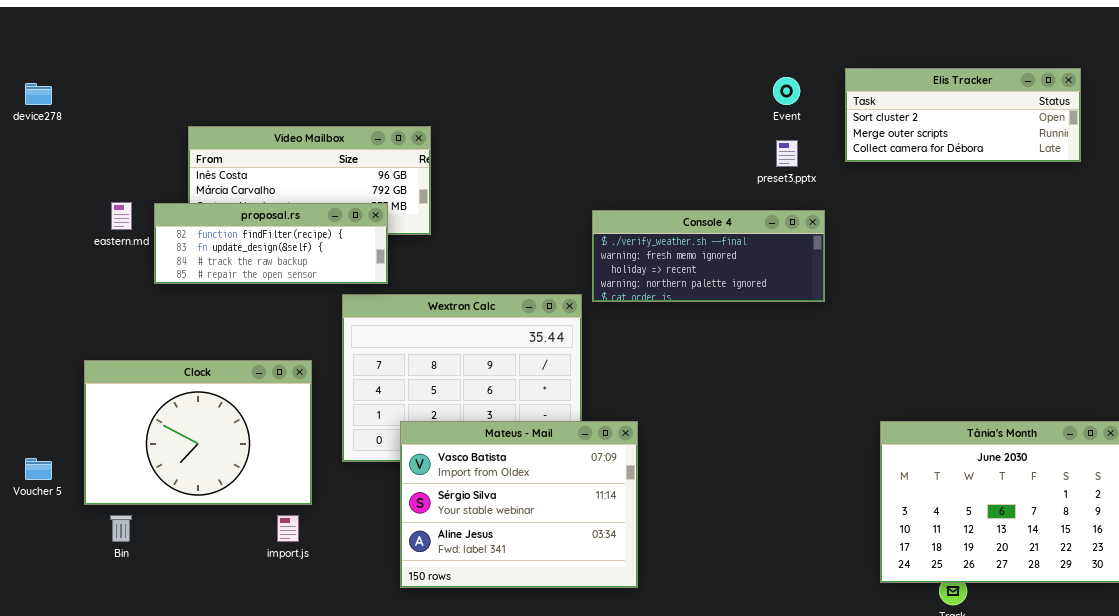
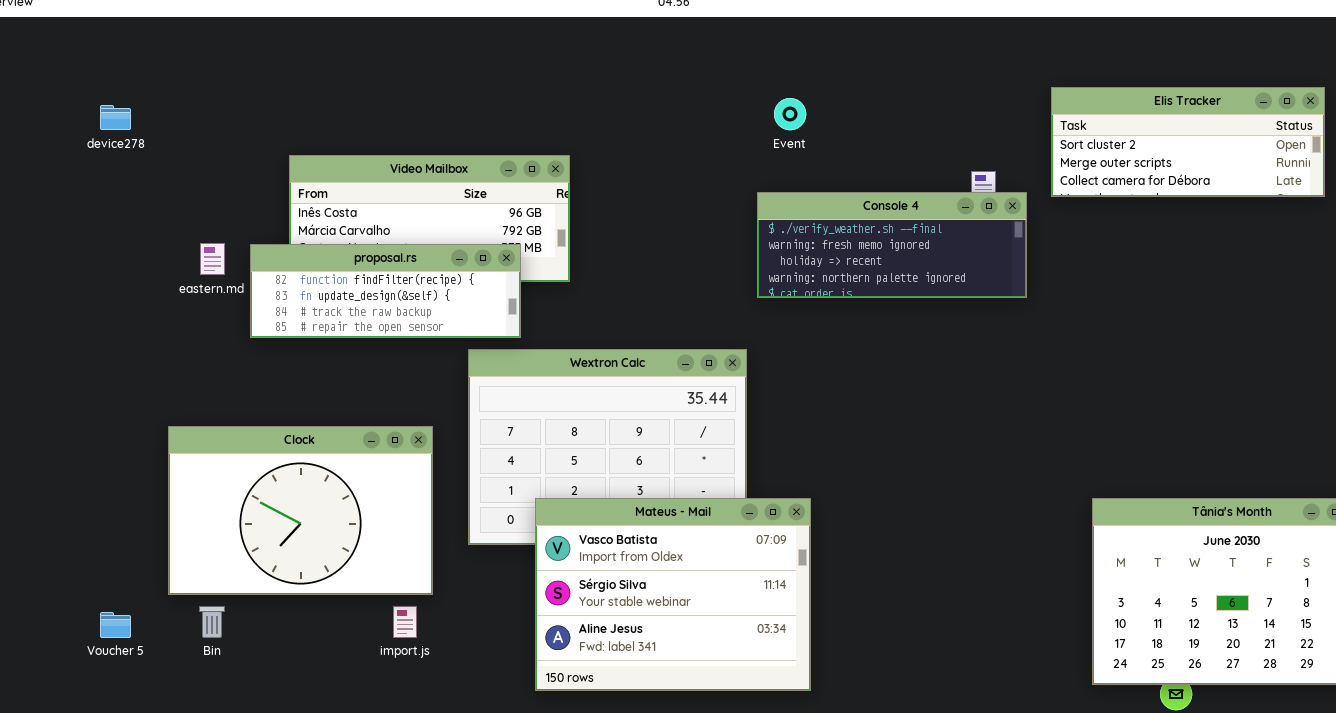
Event: [773,77,800,105] -> [774,98,806,130], moved
Console 4: [592,210,825,302] -> [757,192,1027,298], moved
Voucher 5: [25,458,52,480] -> [100,612,131,638], moved

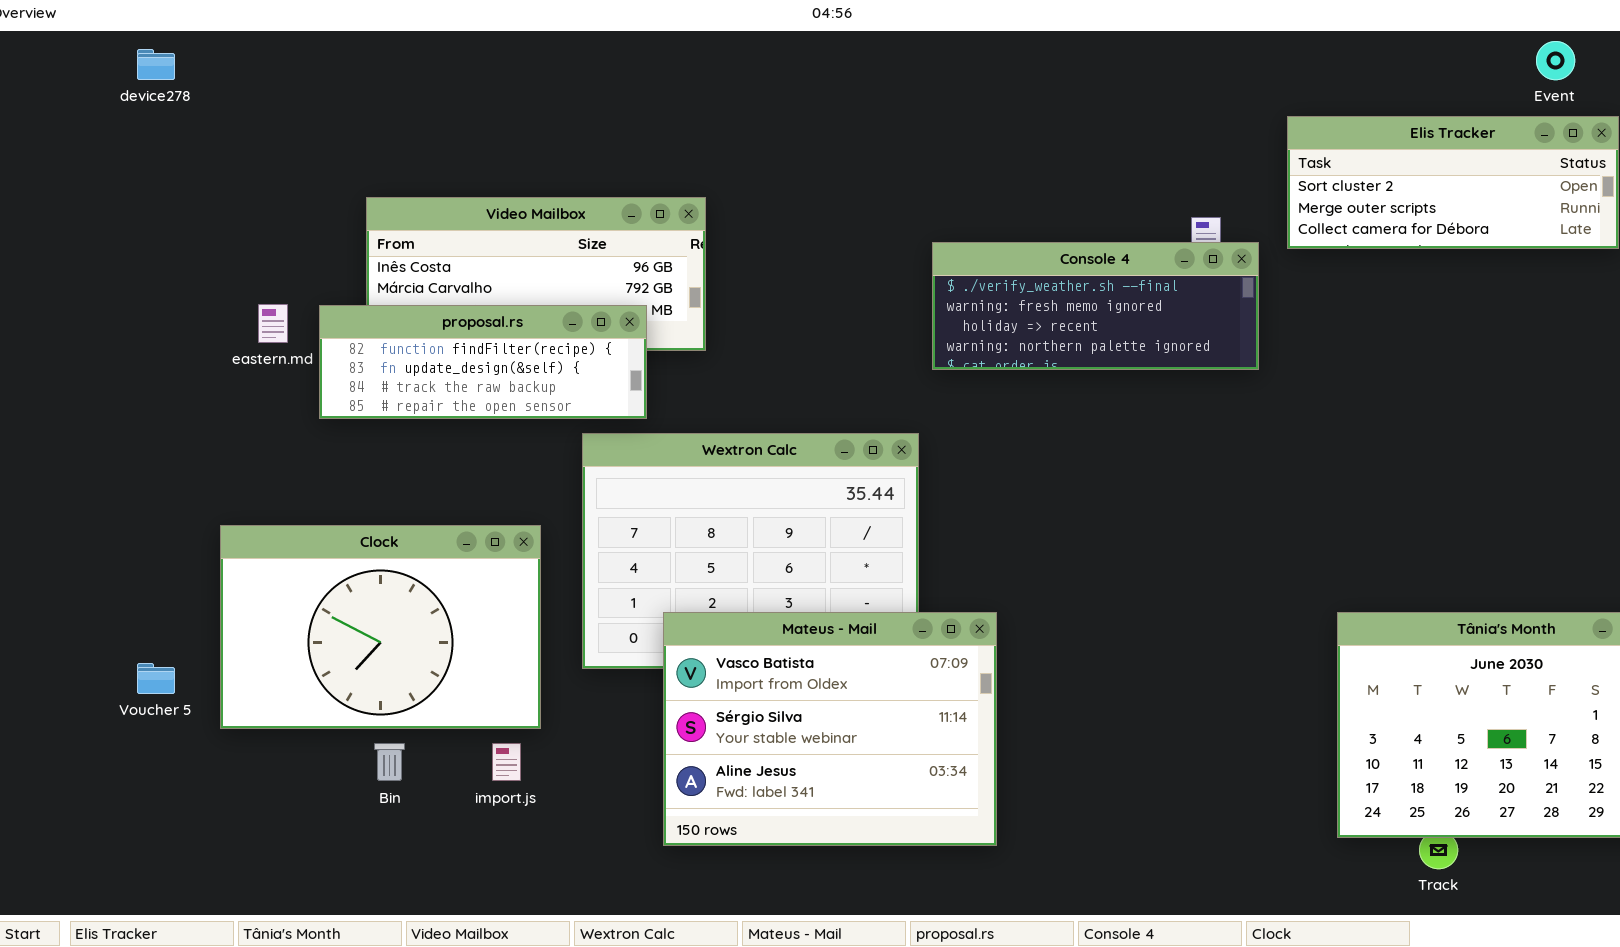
Event: [774,98,806,130] -> [1536,41,1575,80], moved
device278: [100,105,131,130] -> [137,49,175,80], moved
Bin: [199,606,225,638] -> [374,743,405,781], moved
Voucher 5: [100,612,131,638] -> [137,663,175,694], moved

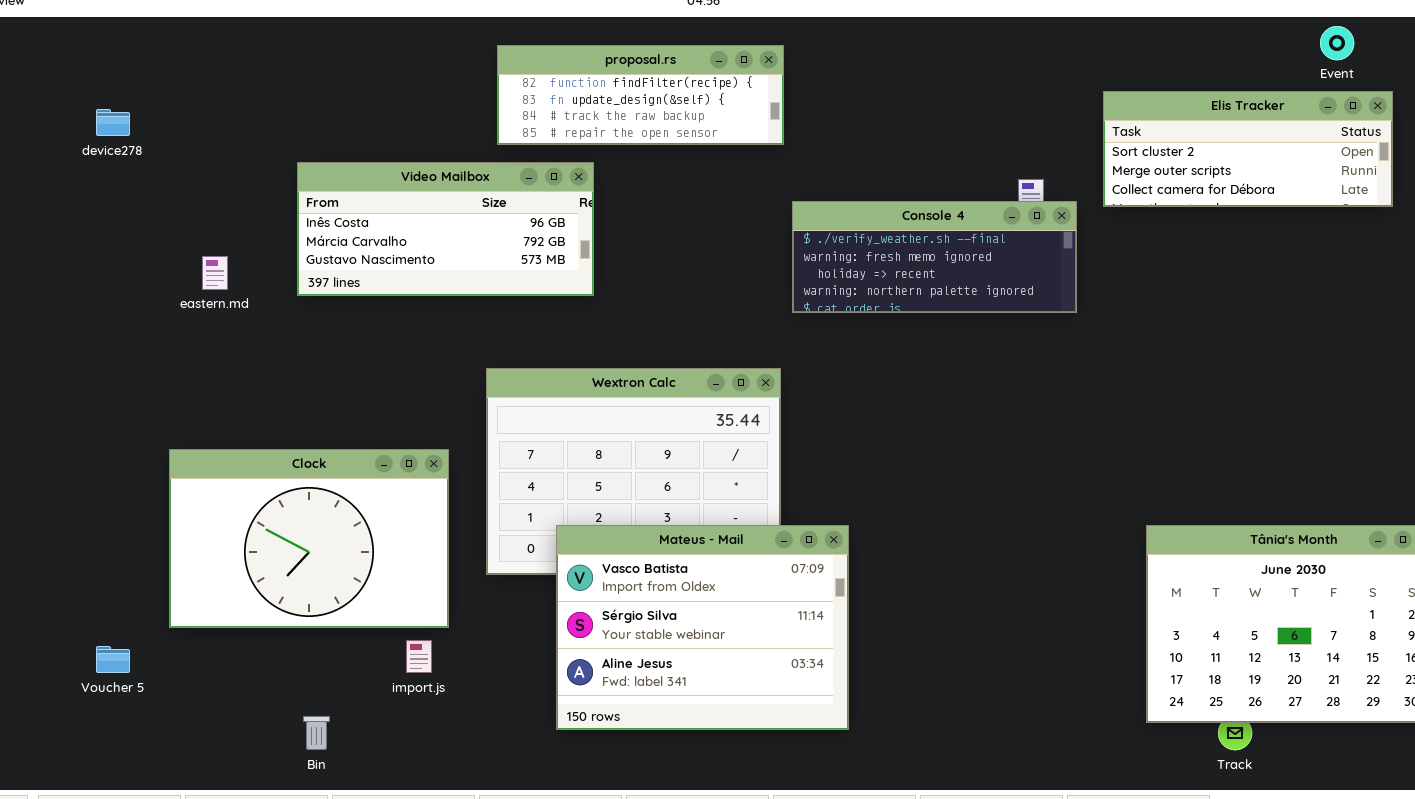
device278: [137,49,175,80] -> [96,109,130,136], moved
proposal.rs: [319,305,647,419] -> [497,45,784,145], moved
Voucher 5: [137,663,175,694] -> [96,646,130,673], moved
Bin: [374,743,405,781] -> [303,716,330,750], moved

